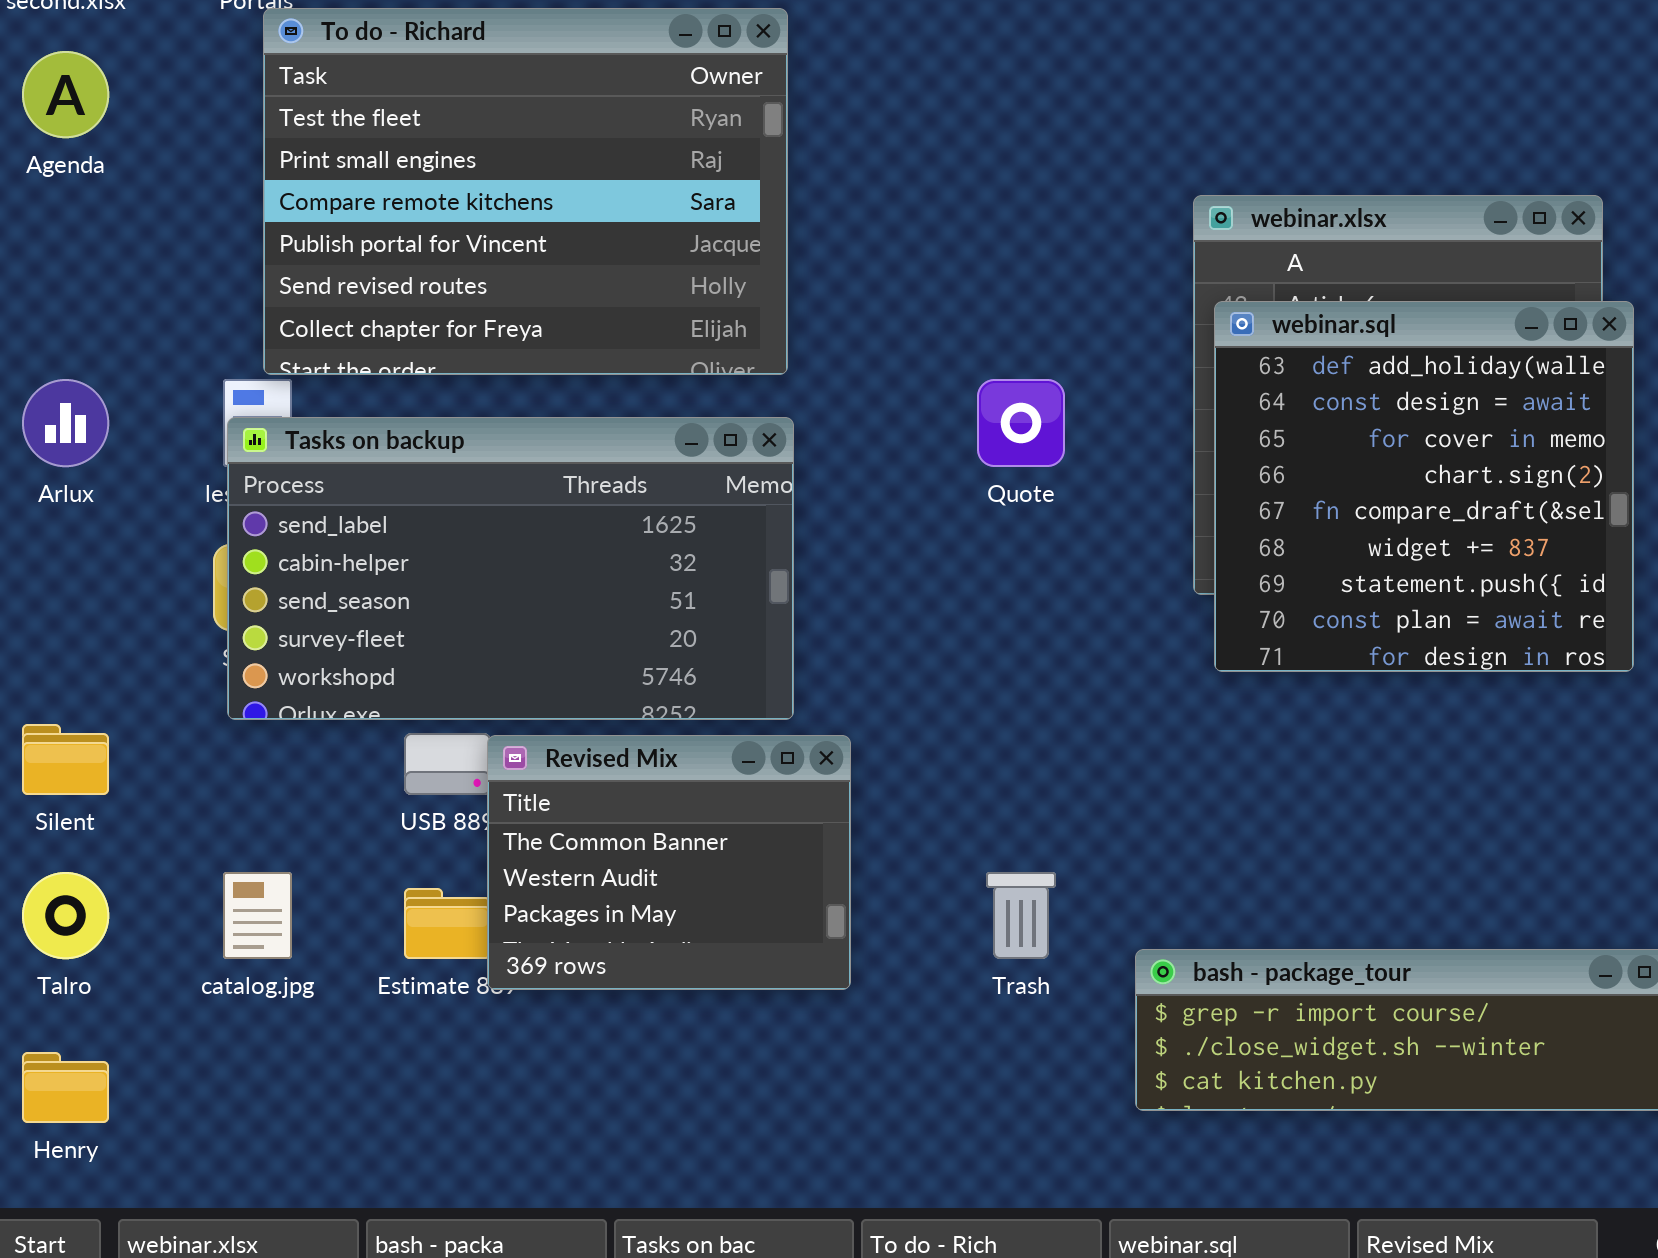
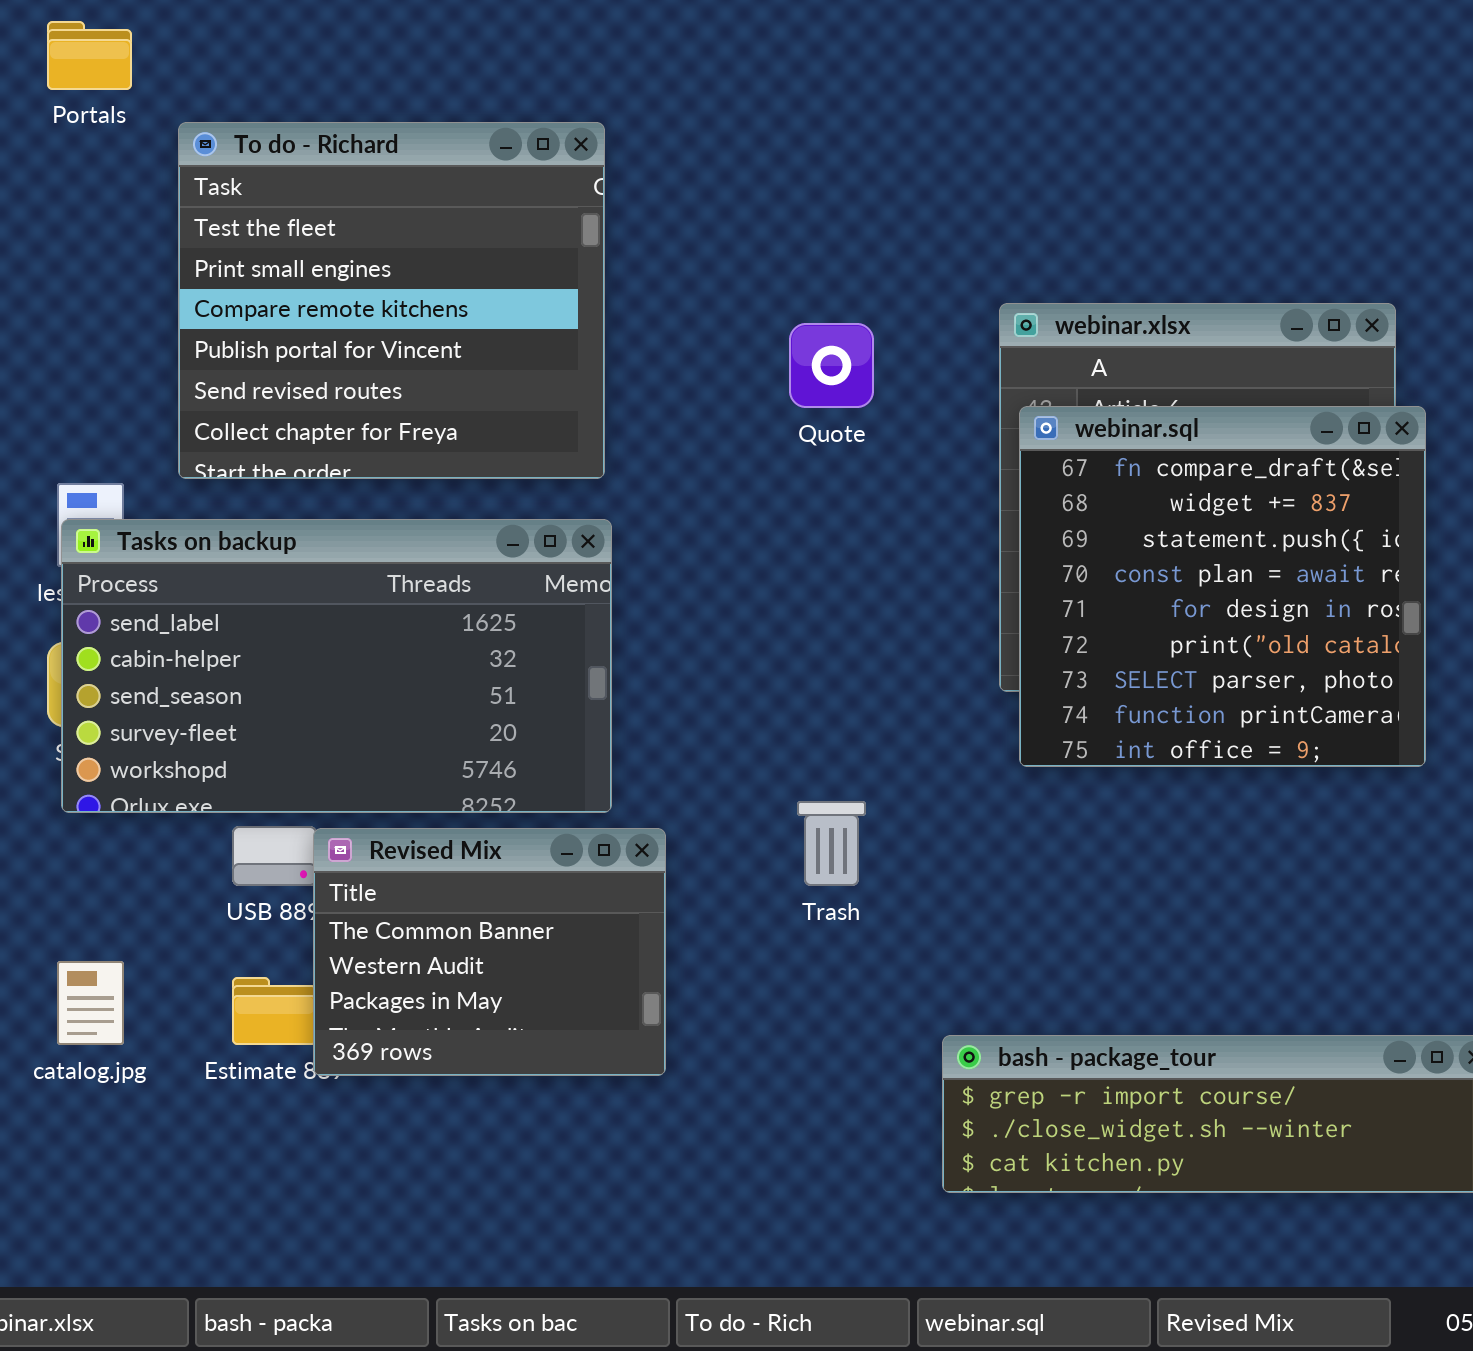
To do - Richard: [263,8,788,375] -> [178,122,605,479], resized
webinar.sql: [1214,301,1634,672] -> [1019,406,1426,767], scrolled down 4 rows
Quote: [977,379,1065,467] -> [789,323,874,408], moved
Trash: [986,872,1056,959] -> [797,801,866,886], moved

